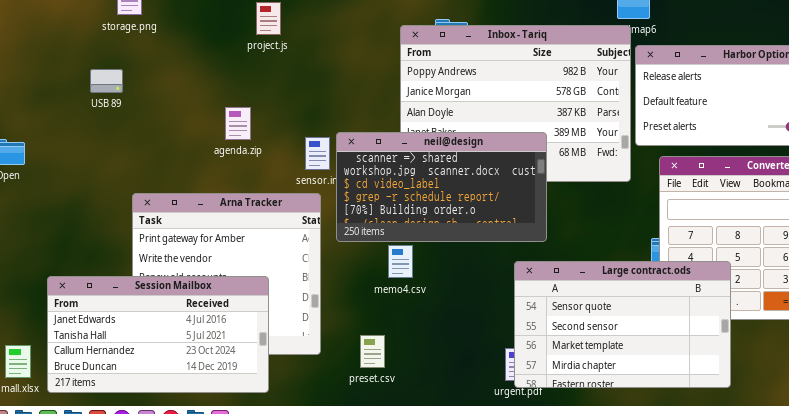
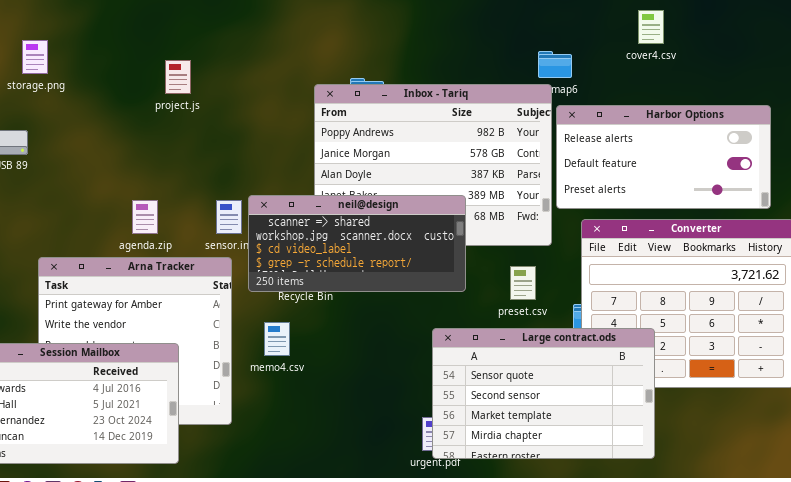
agenda.zip: [225,107,251,140] -> [132,200,158,234], moved
neil@design: [336,132,547,242] -> [248,195,466,292], resized
memo4.csv: [388,245,413,278] -> [264,322,290,356], moved
preset.csv: [360,335,385,368] -> [510,266,536,300], moved

